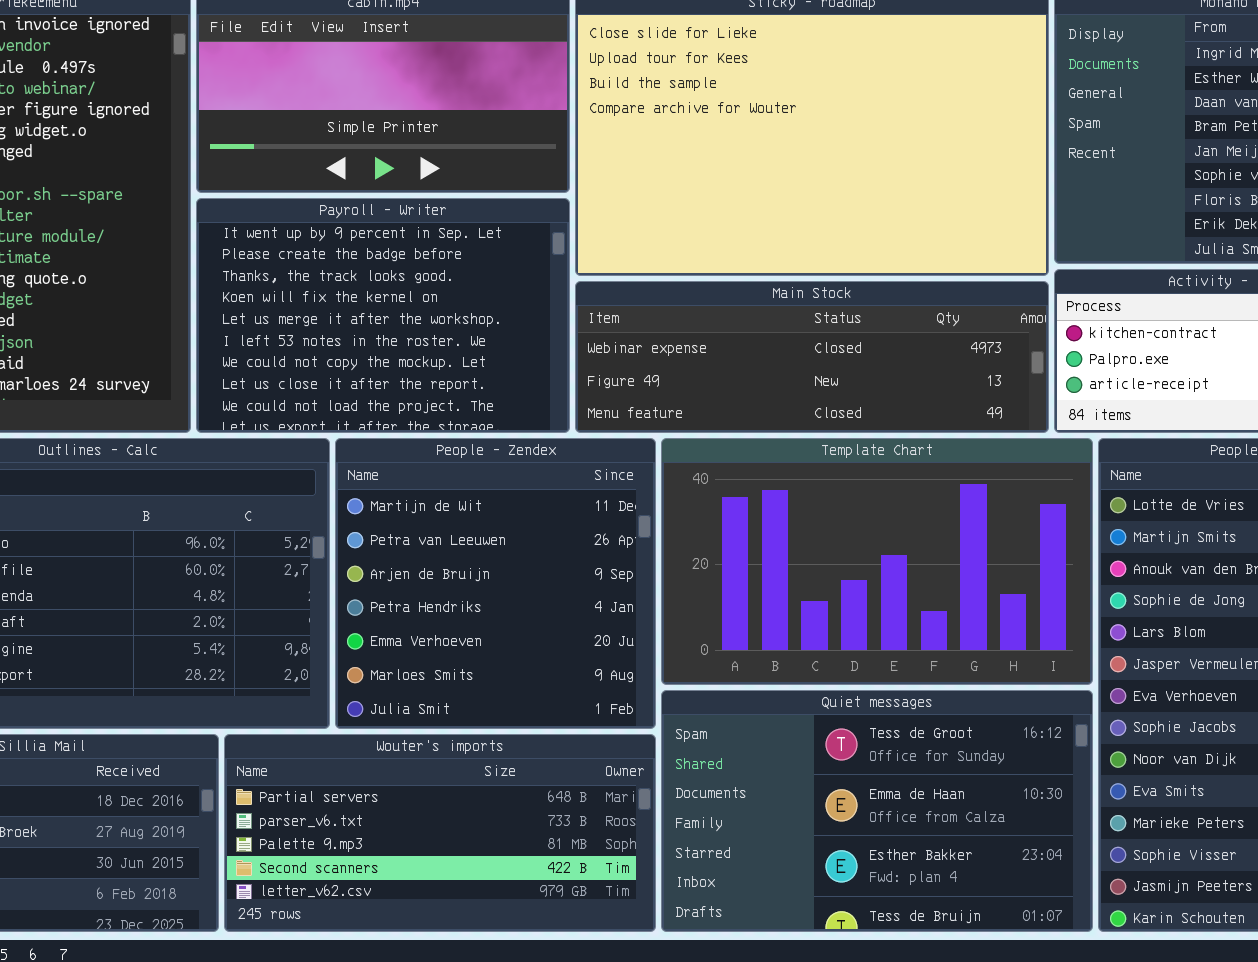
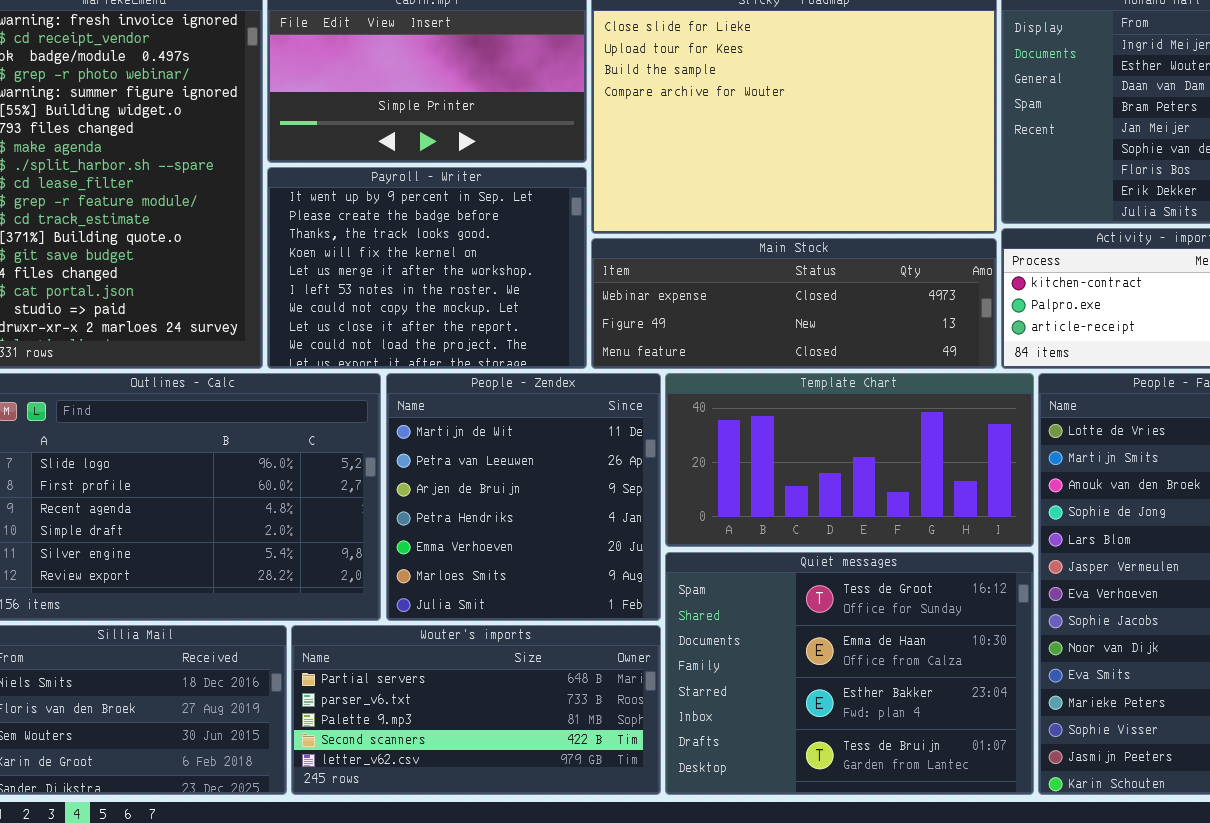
Template Chart: [661,438,1093,685] -> [665,373,1034,547], resized
Quiet messages: [661,690,1093,932] -> [665,552,1034,795], resized

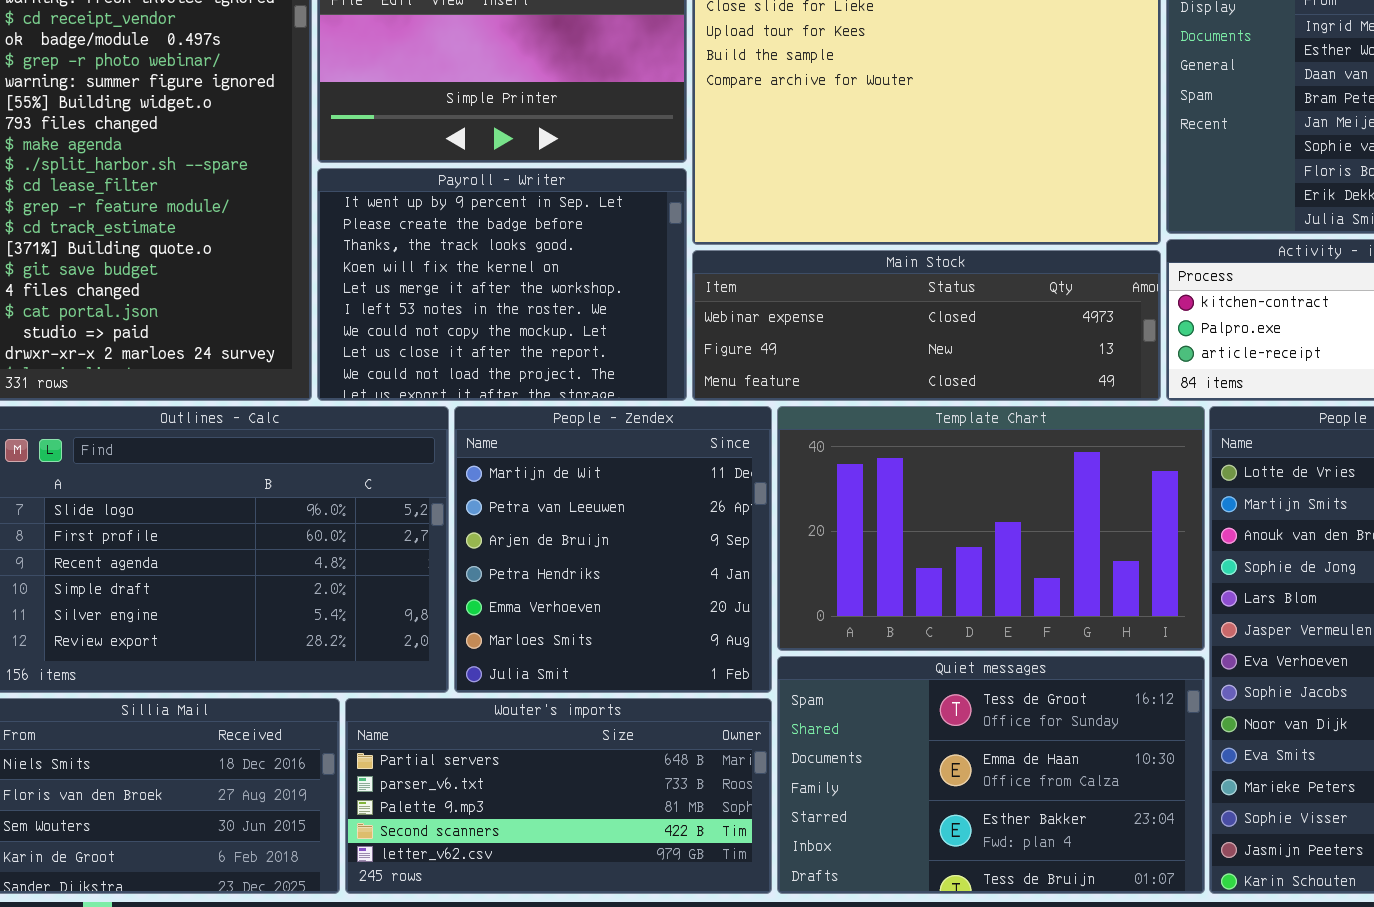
Template Chart: [665,373,1034,547] -> [777,406,1205,651], resized
Quiet messages: [665,552,1034,795] -> [777,656,1205,894], resized

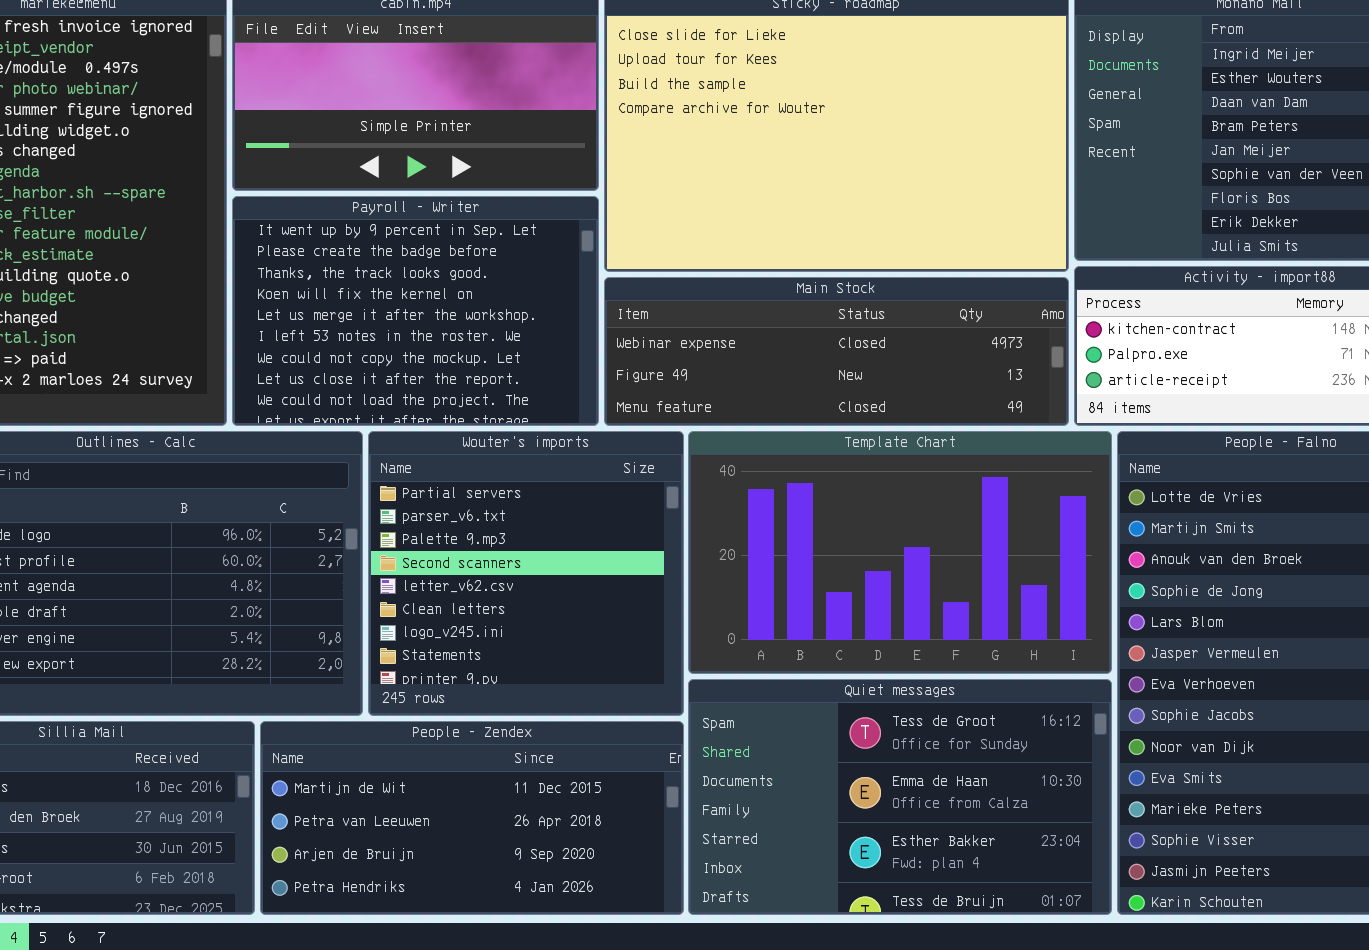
People - Zendex: [454,406,772,693] -> [260,721,684,915], moved, resized
Wouter's imports: [345,698,772,894] -> [368,431,684,716], moved, resized

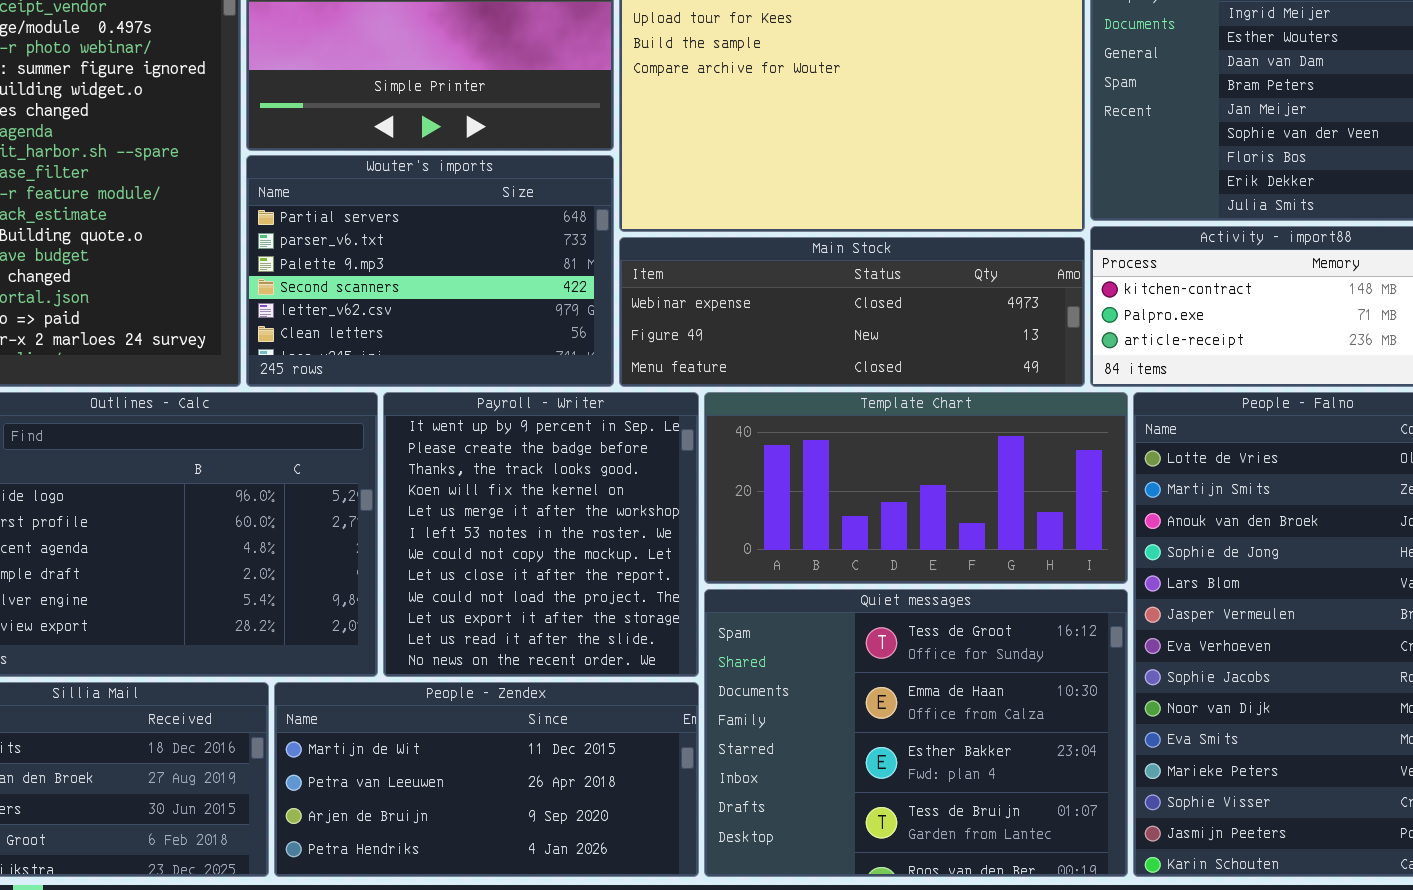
Payroll - Writer: [232,196,599,426] -> [383,392,699,677], moved, resized
Wouter's imports: [368,431,684,716] -> [246,155,614,387], moved, resized
Template Chart: [688,431,1112,674] -> [704,392,1128,584], resized
Quiet messages: [688,679,1112,915] -> [704,589,1128,877], resized

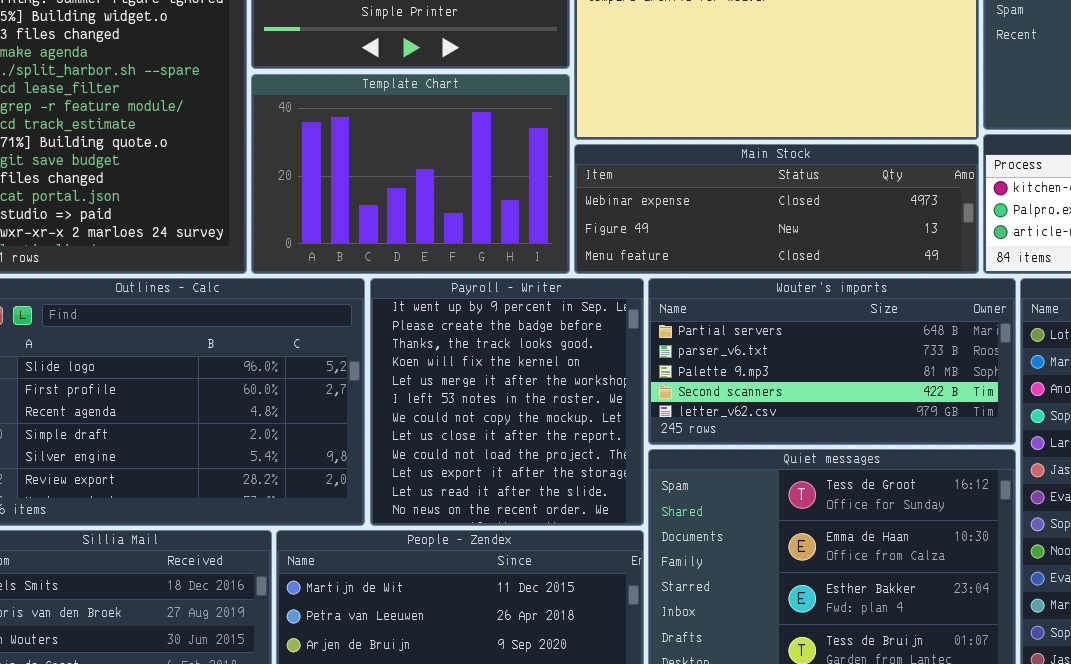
Wouter's imports: [246,155,614,387] -> [648,278,1016,445], moved, resized
Template Chart: [704,392,1128,584] -> [251,74,570,274], moved, resized

